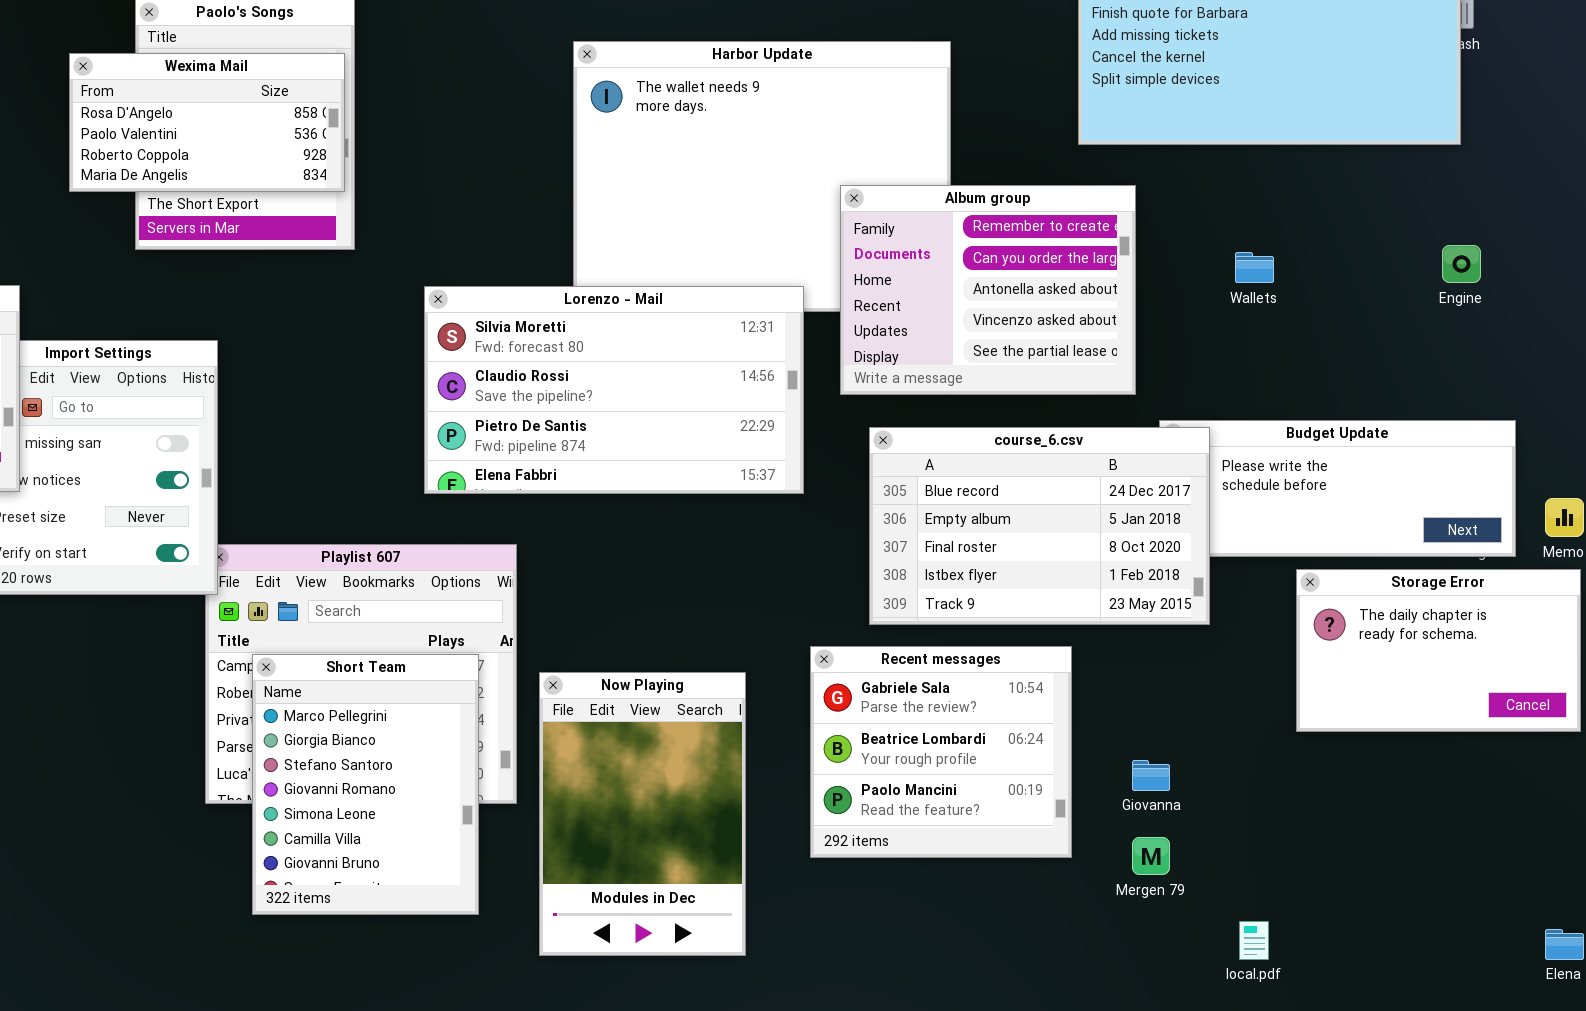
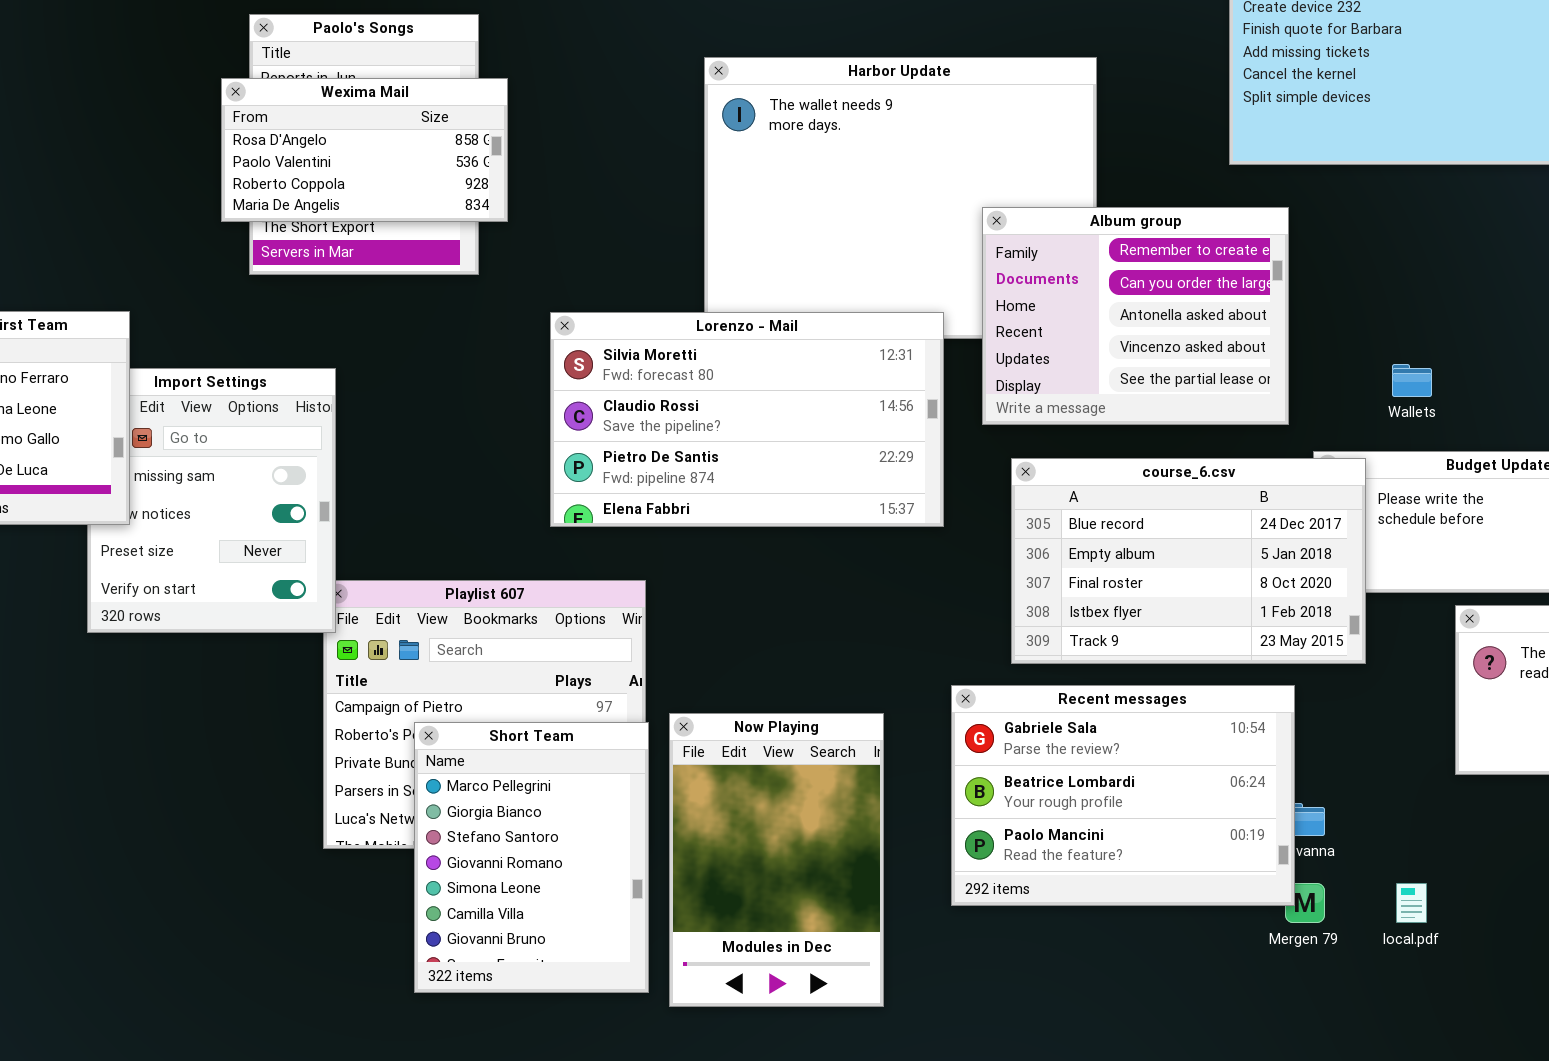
Wexima Mail: [69,53,345,192] -> [221,78,508,222], moved
Wallets: [1235,252,1274,283] -> [1392,364,1432,397], moved
Recent messages: [810,646,1072,858] -> [951,685,1295,906], resized
Short Team: [252,654,479,915] -> [414,722,649,993], moved
local.pdf: [1239,921,1269,960] -> [1396,883,1427,923], moved

